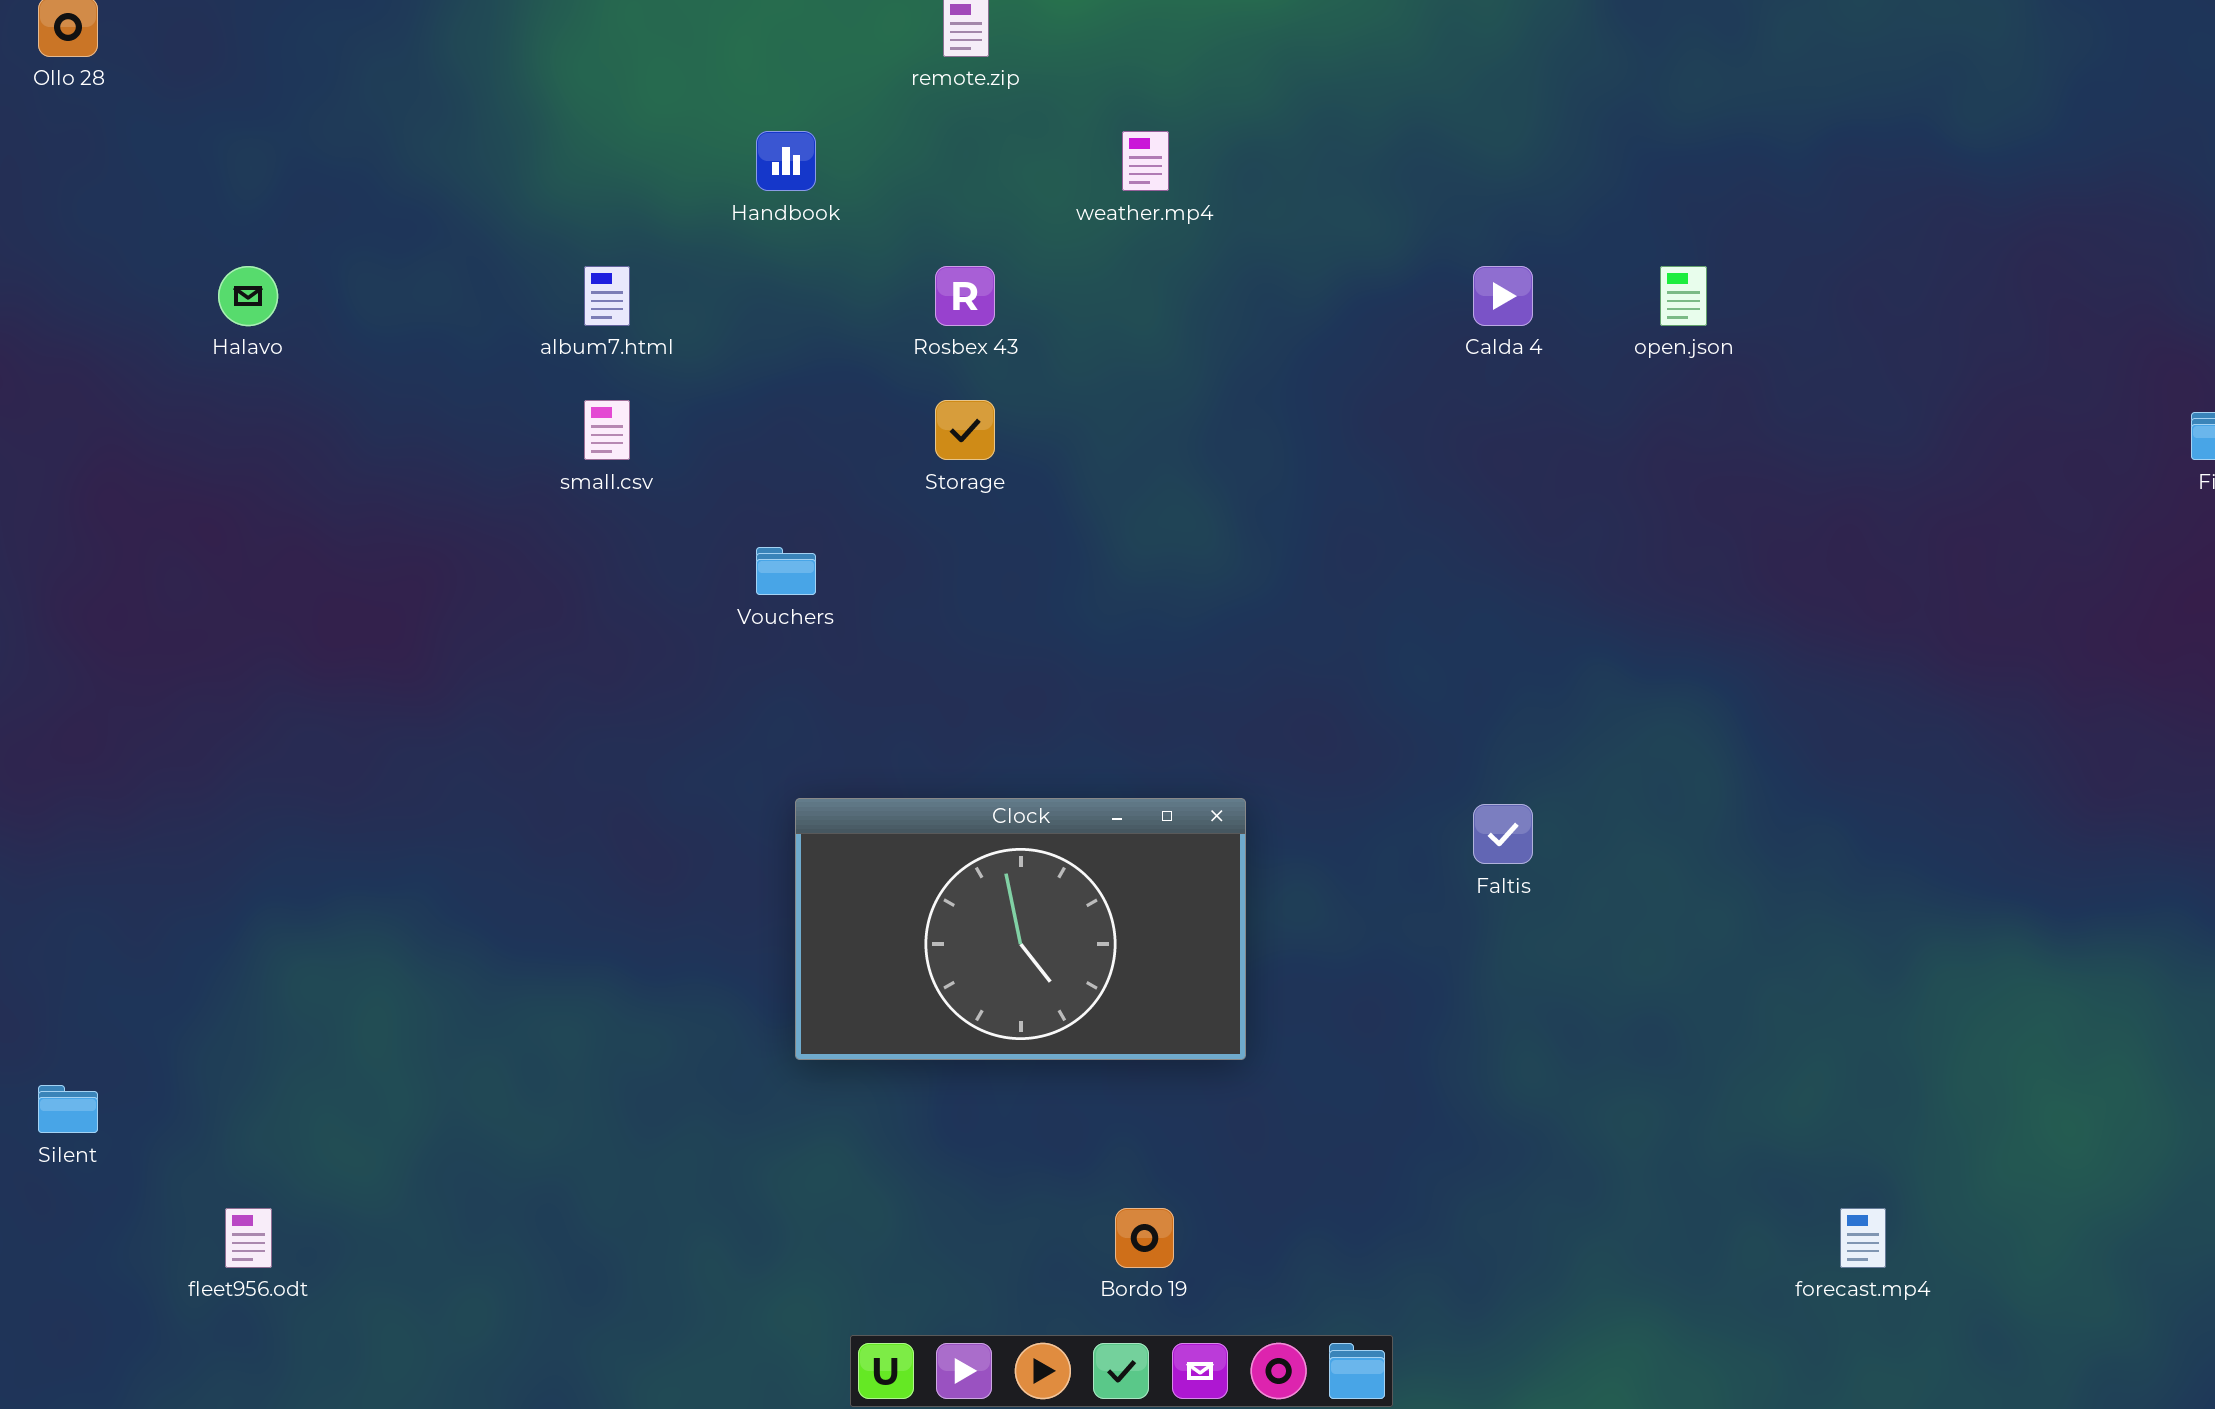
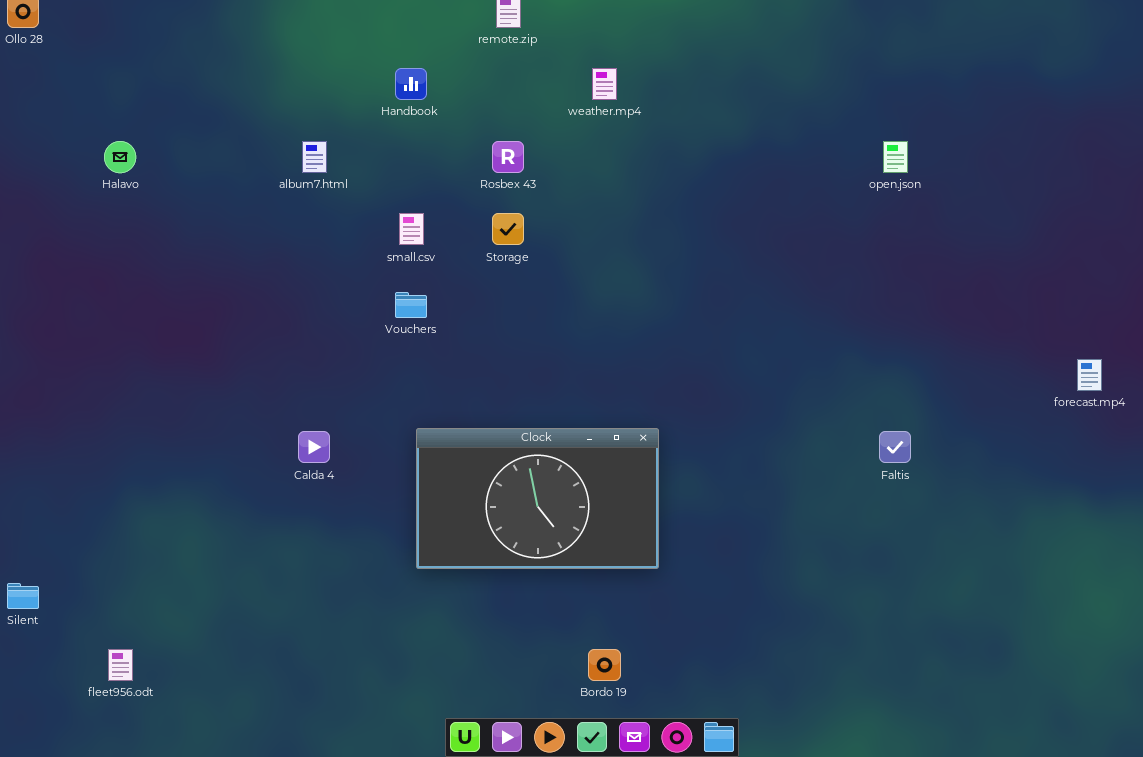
Calda 4: [1473,266,1533,326] -> [298,431,330,463], moved
small.csv: [584,400,630,460] -> [399,213,424,245], moved
Faltis: [1473,804,1533,864] -> [879,431,911,463], moved
forecast.mp4: [1840,1208,1886,1268] -> [1077,359,1102,391], moved

